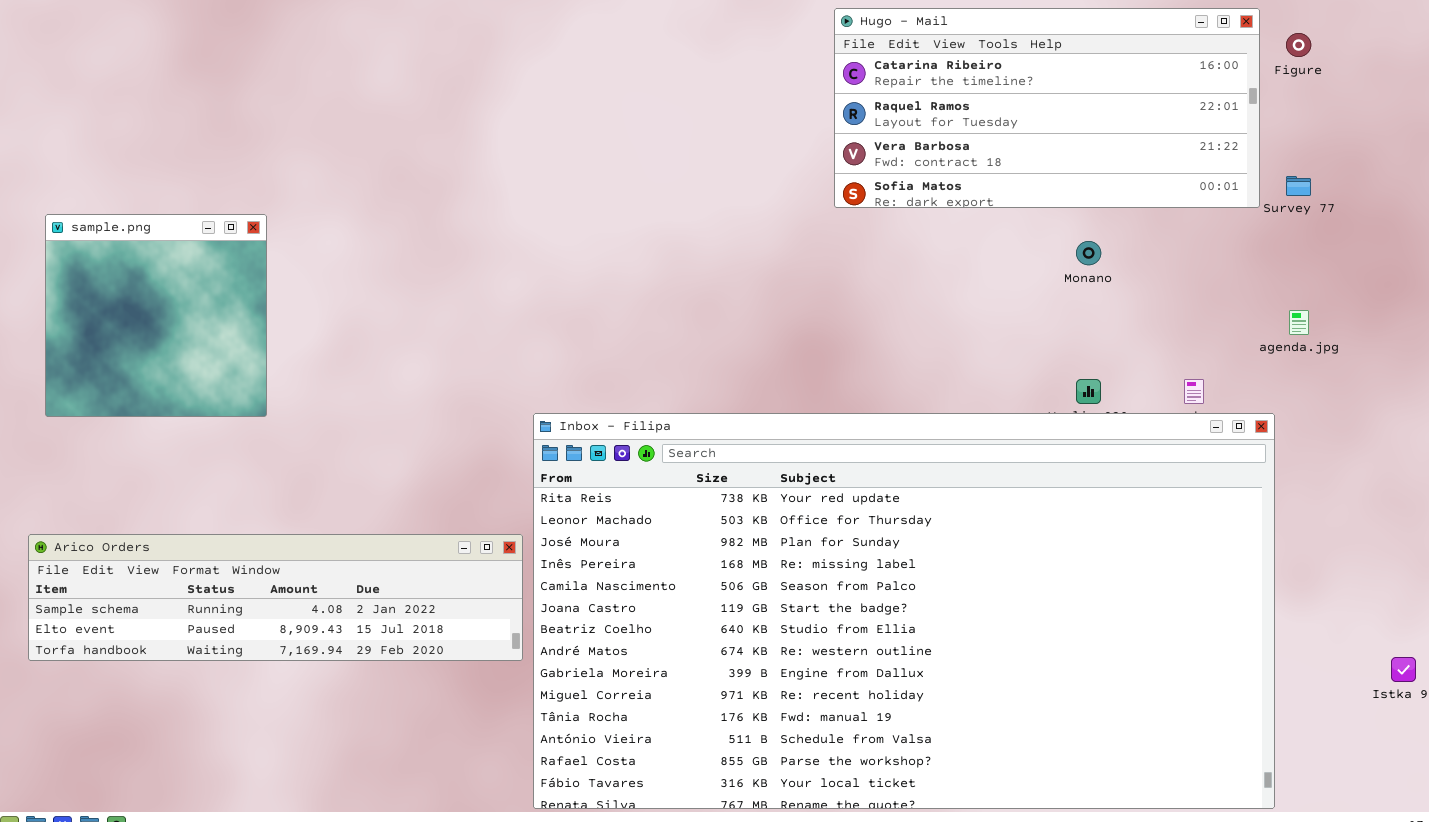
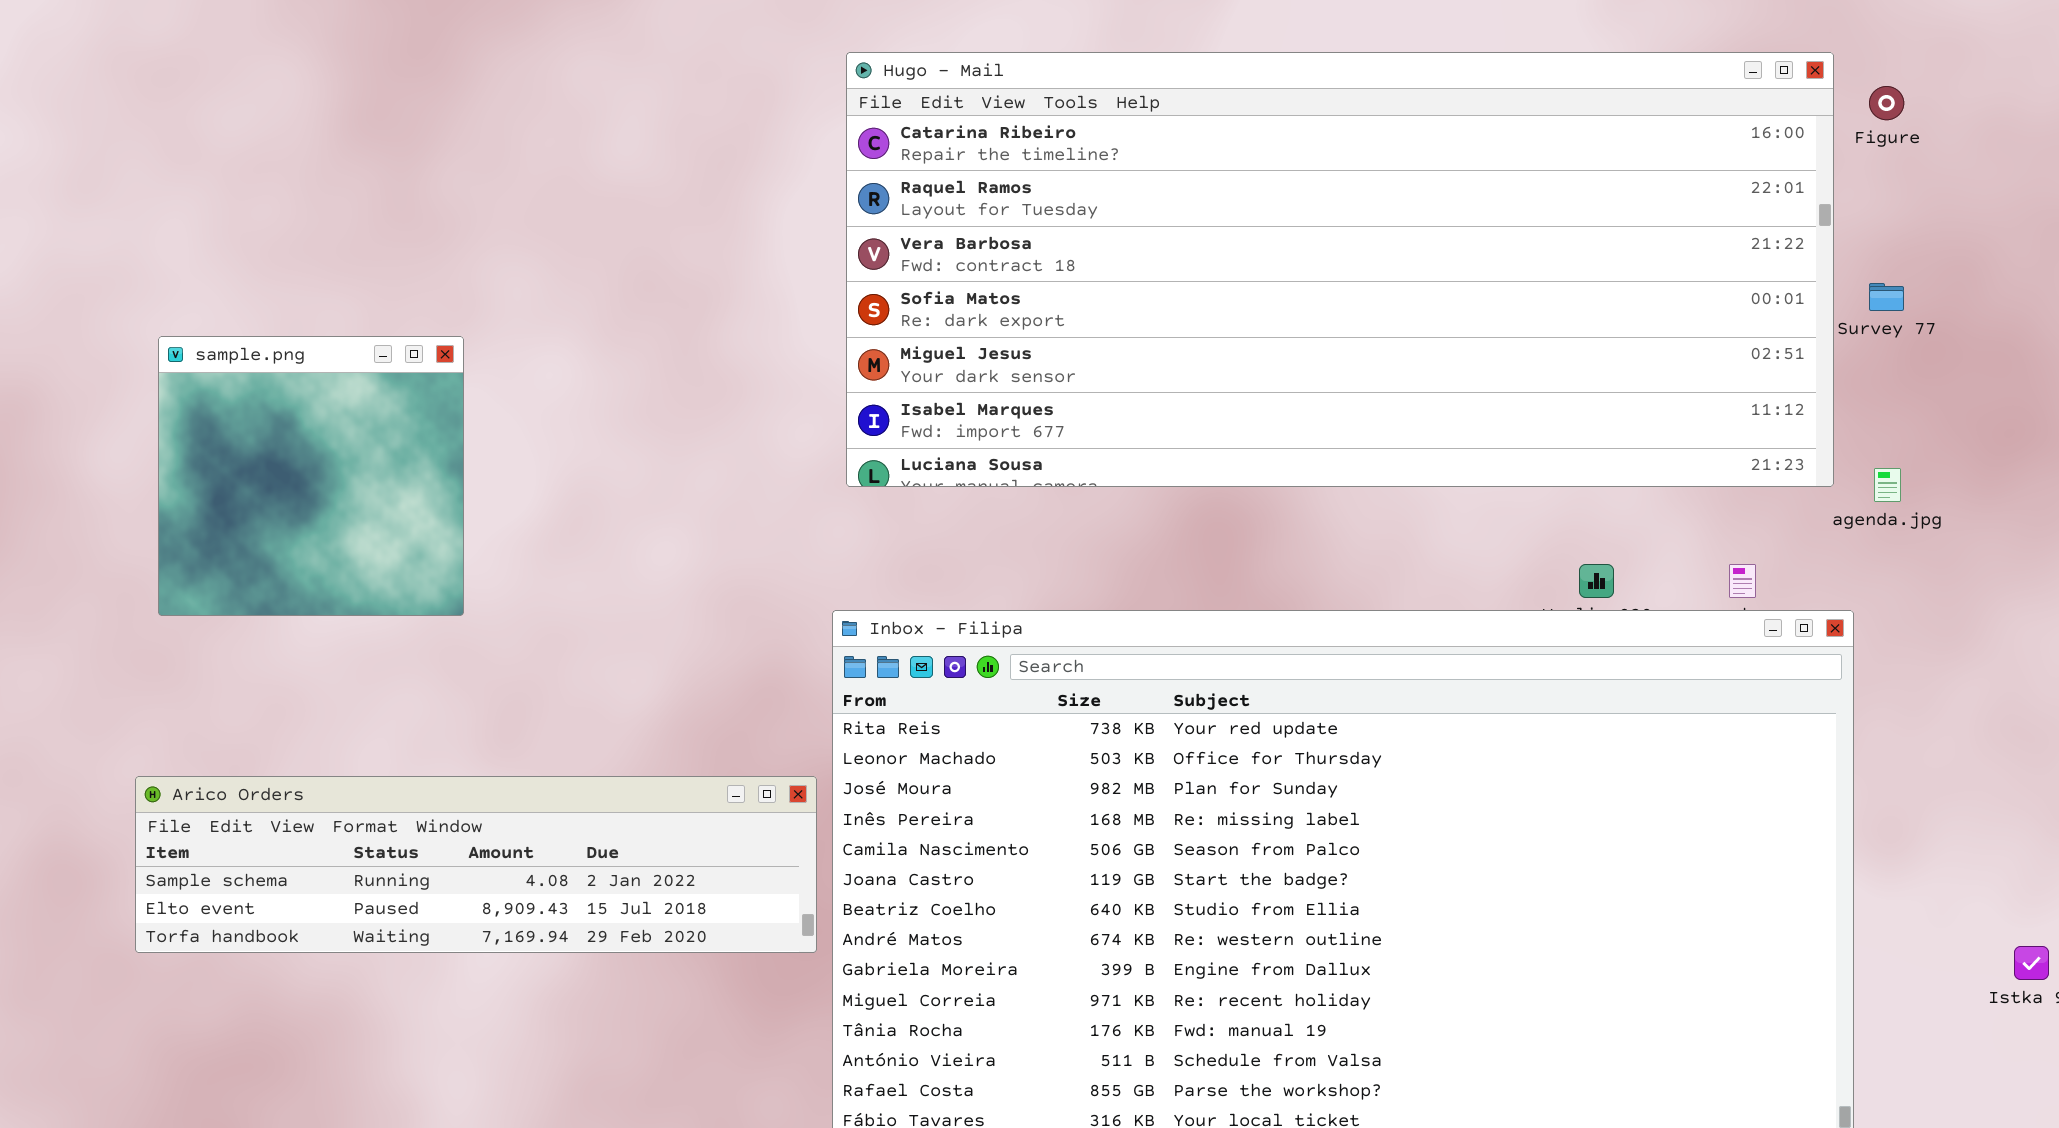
Hugo - Mail: [834,8,1260,208] -> [846,52,1834,487], resized

